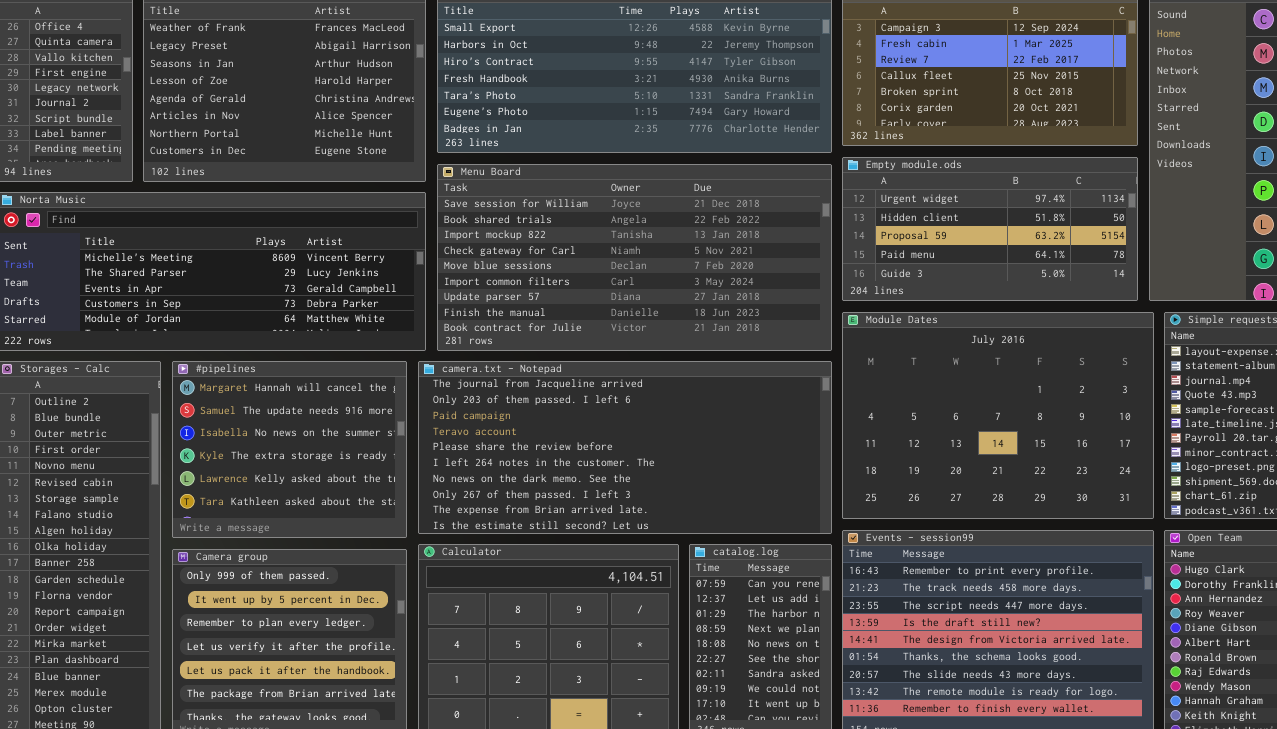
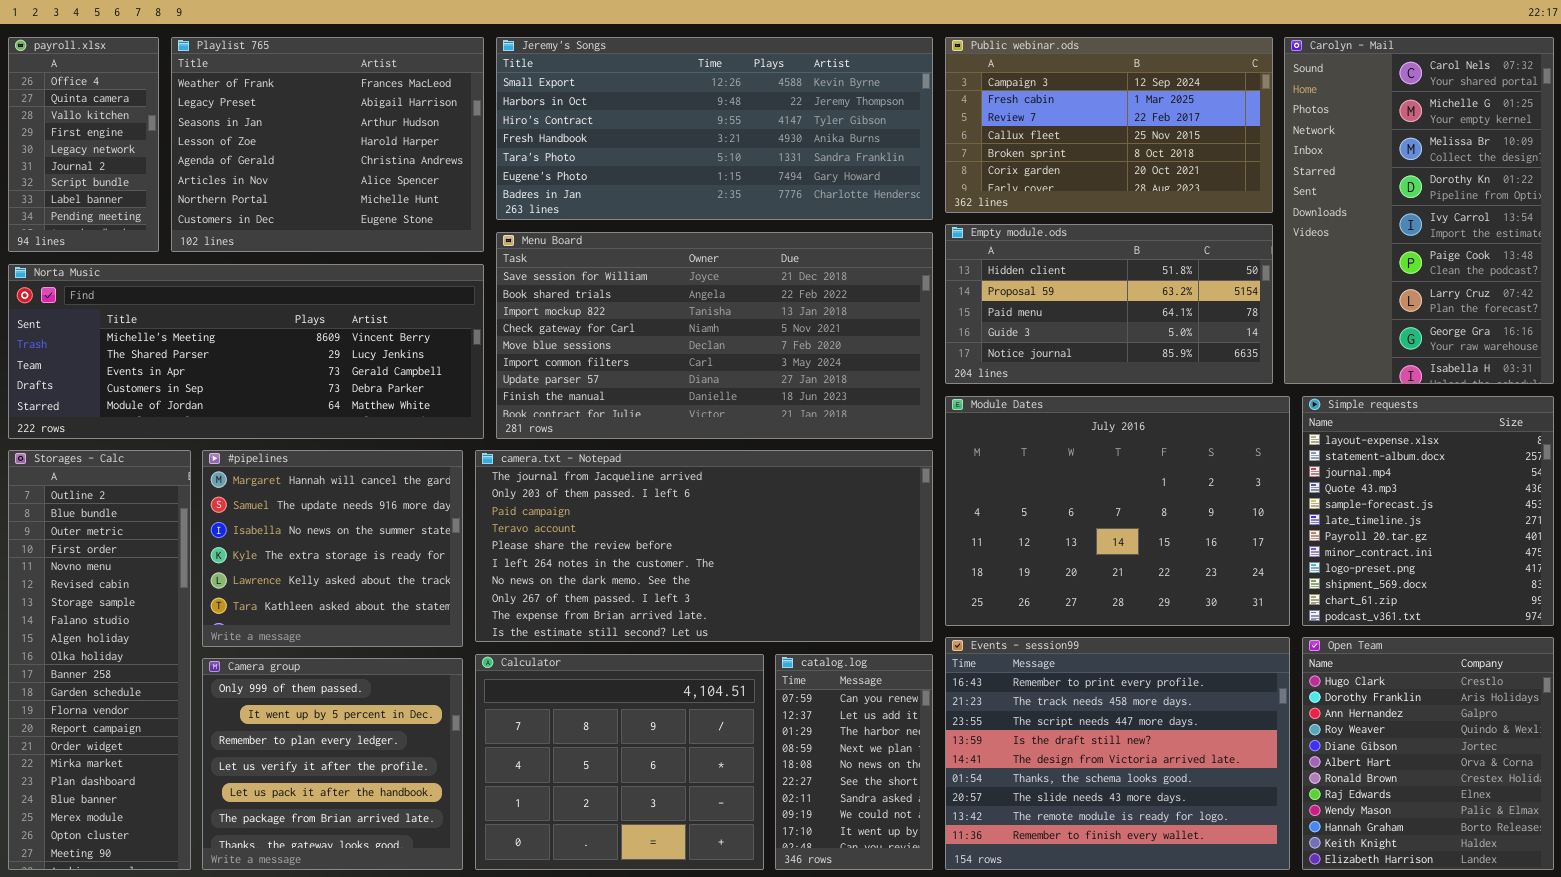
Empty module.ods: [842,157,1138,301] -> [945,224,1273,384], scrolled down 1 row

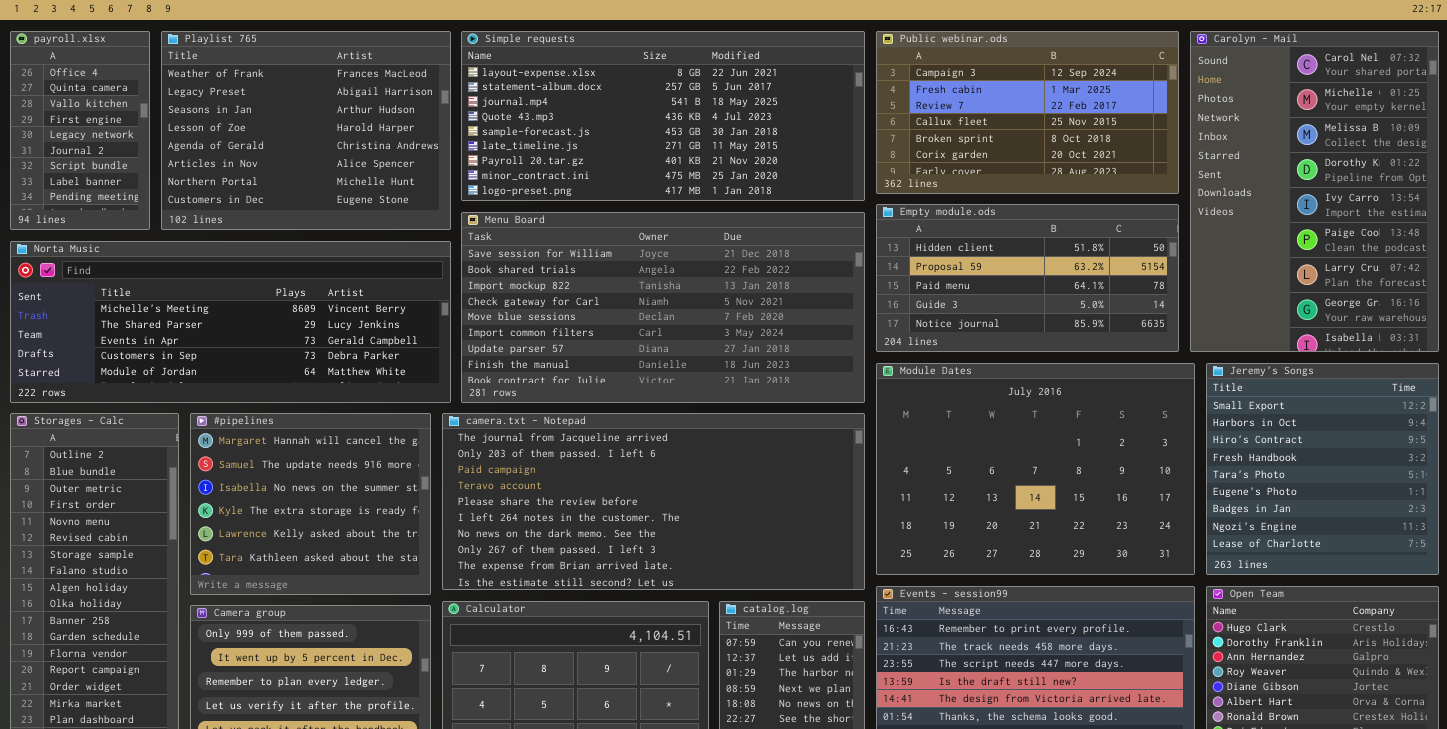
Jeremy's Songs: [496,37,933,220] -> [1206,363,1439,575], moved, resized
Simple requests: [1302,396,1554,626] -> [461,31,865,201], moved, resized

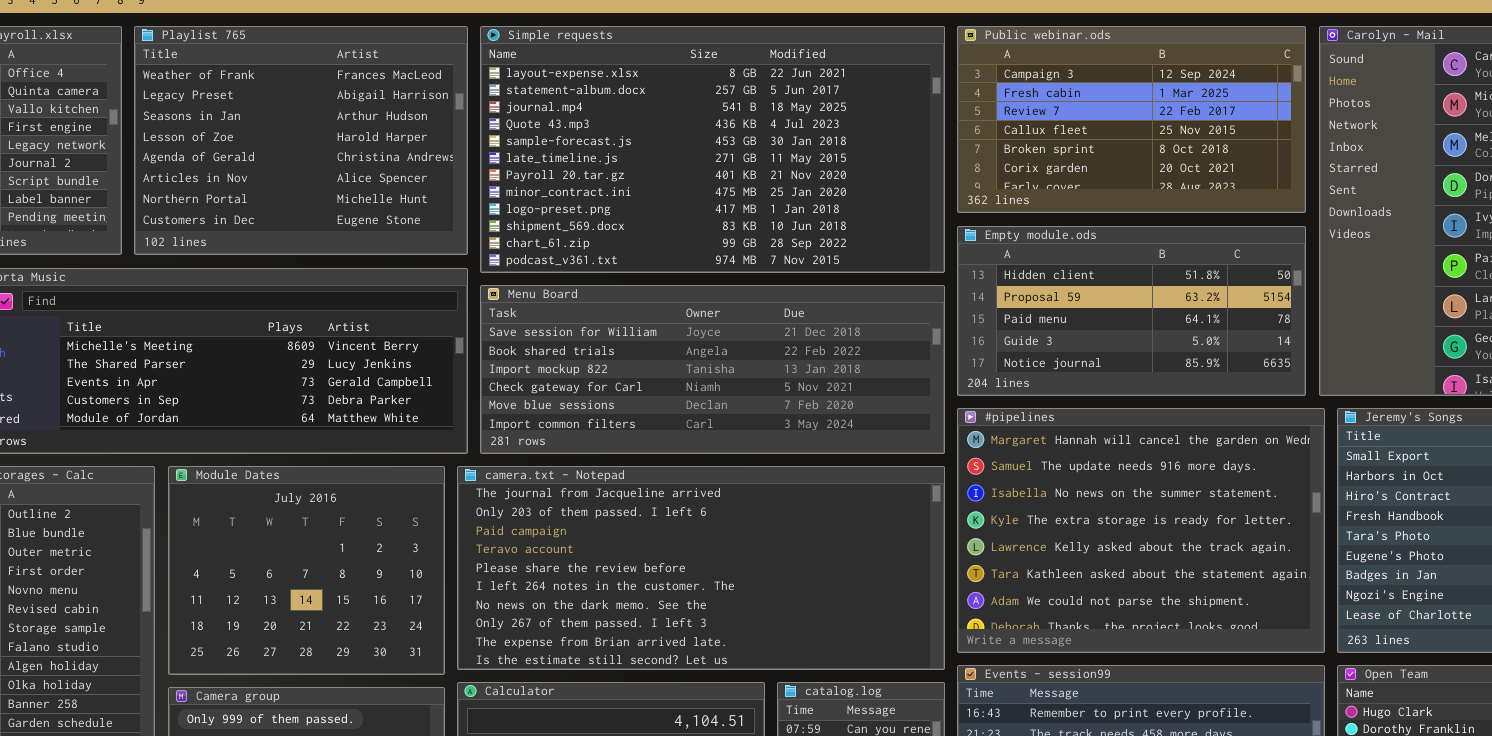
Simple requests: [461,31,865,201] -> [480,26,945,273], resized
Menu Board: [461,212,865,403] -> [480,285,945,454], resized
Module Dates: [876,363,1195,575] -> [168,466,445,675], moved, resized
#pipelines: [190,413,431,595] -> [957,408,1325,653], moved, resized

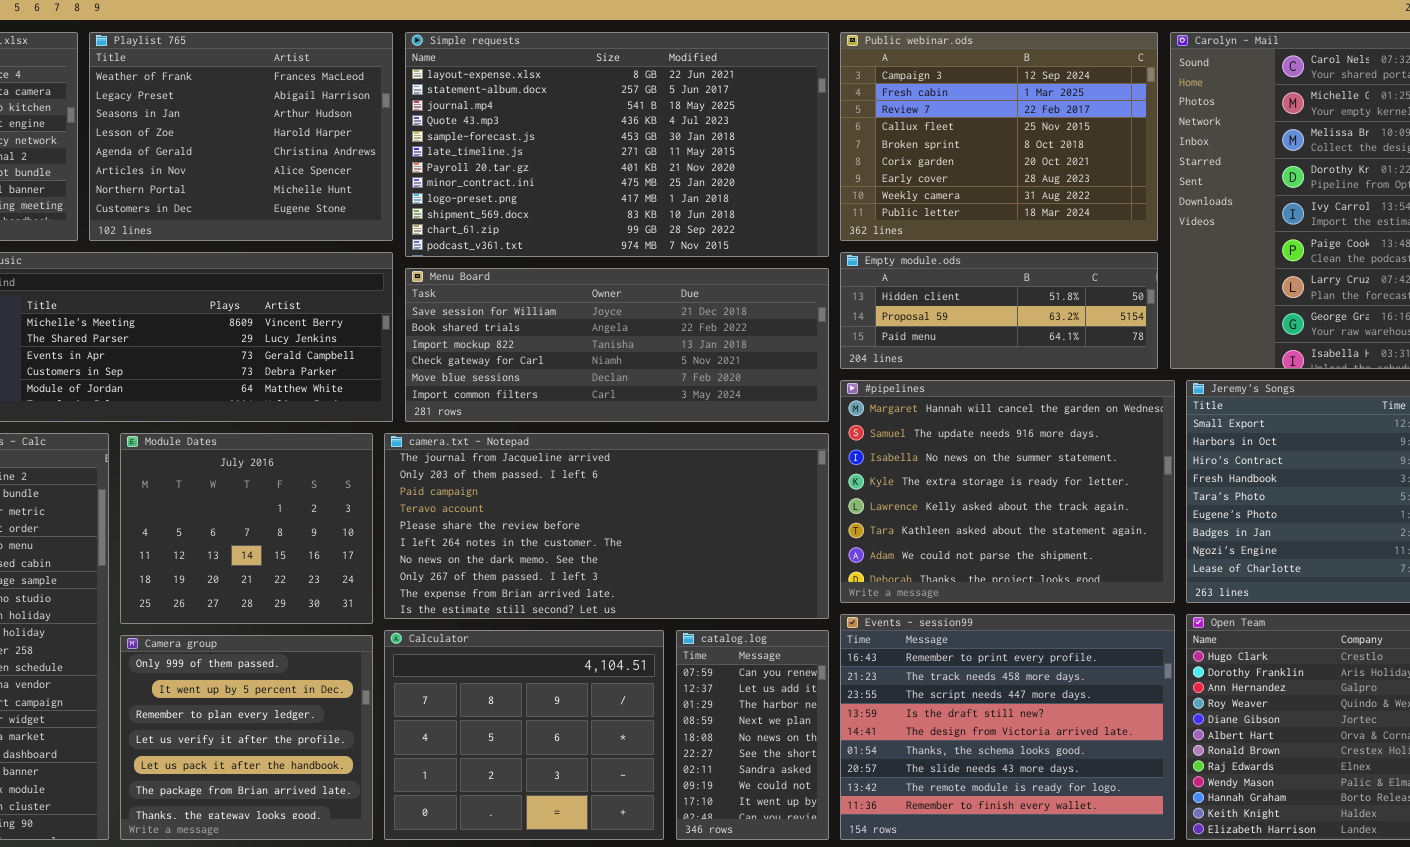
Public webinar.ods: [957,26,1306,213] -> [840,32,1158,241], resized
Empty module.ods: [957,226,1306,396] -> [840,252,1158,369], resized

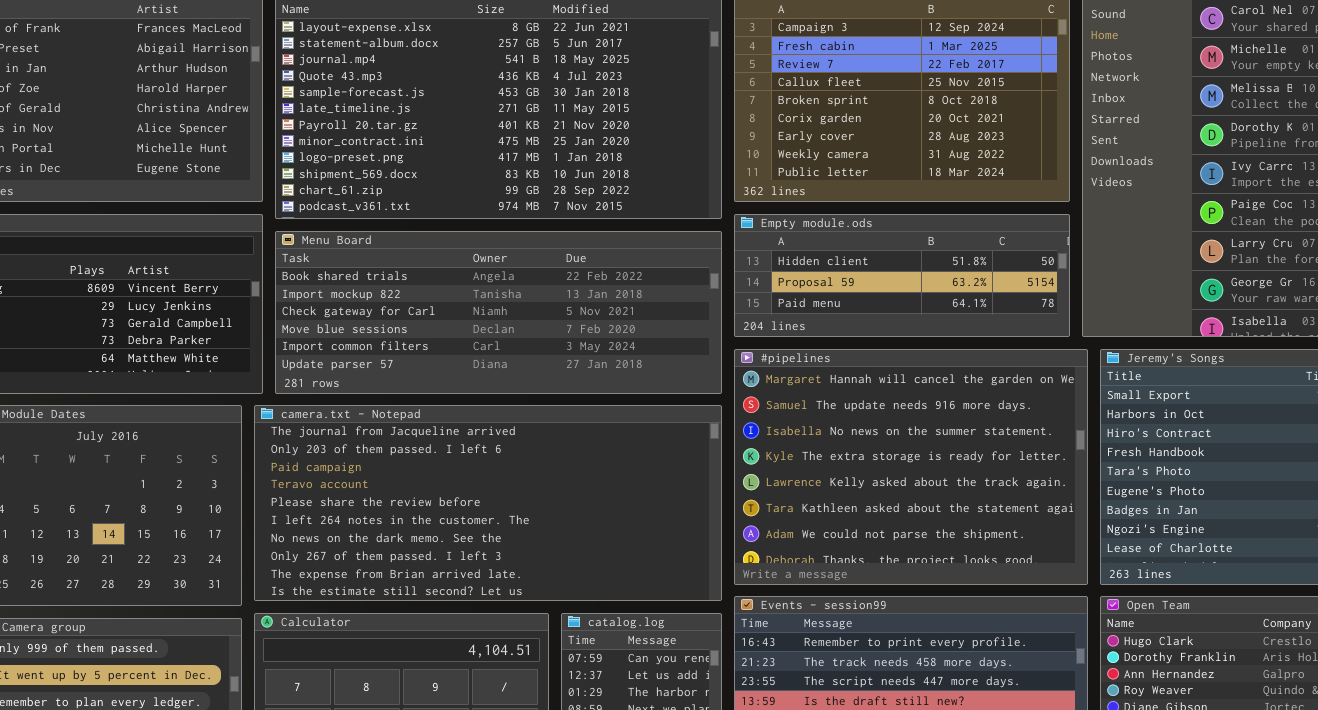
Menu Board: [405,268,829,422] -> [275,231,722,394], scrolled down 1 row

